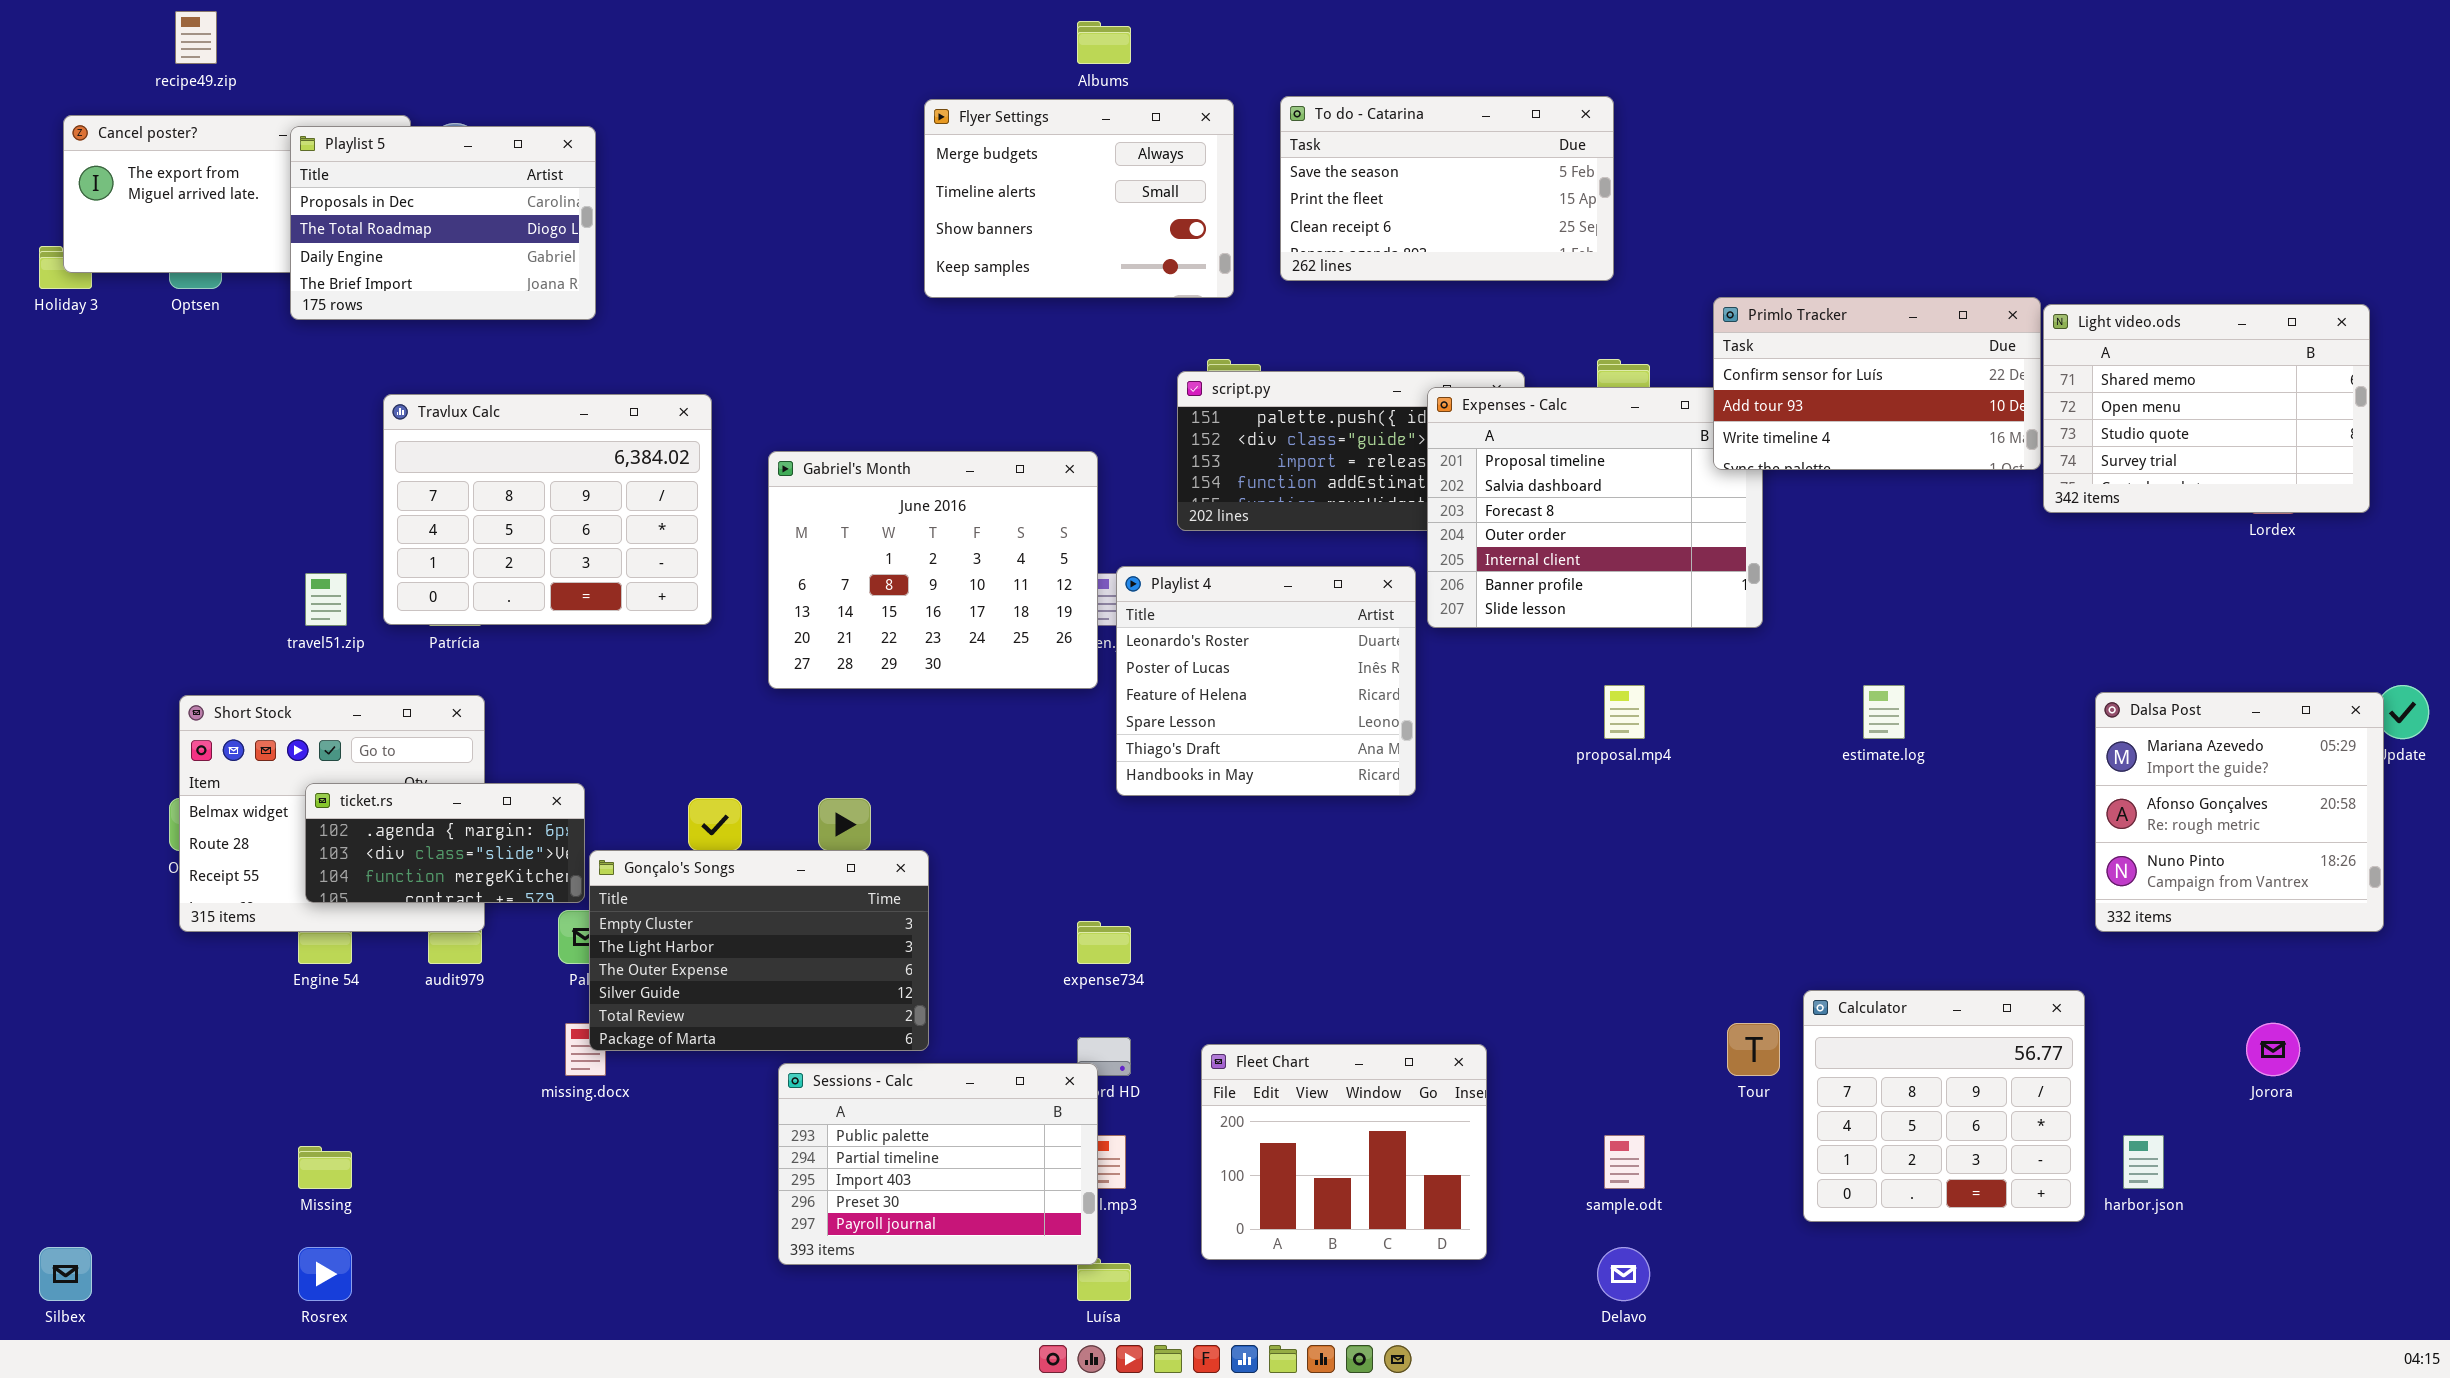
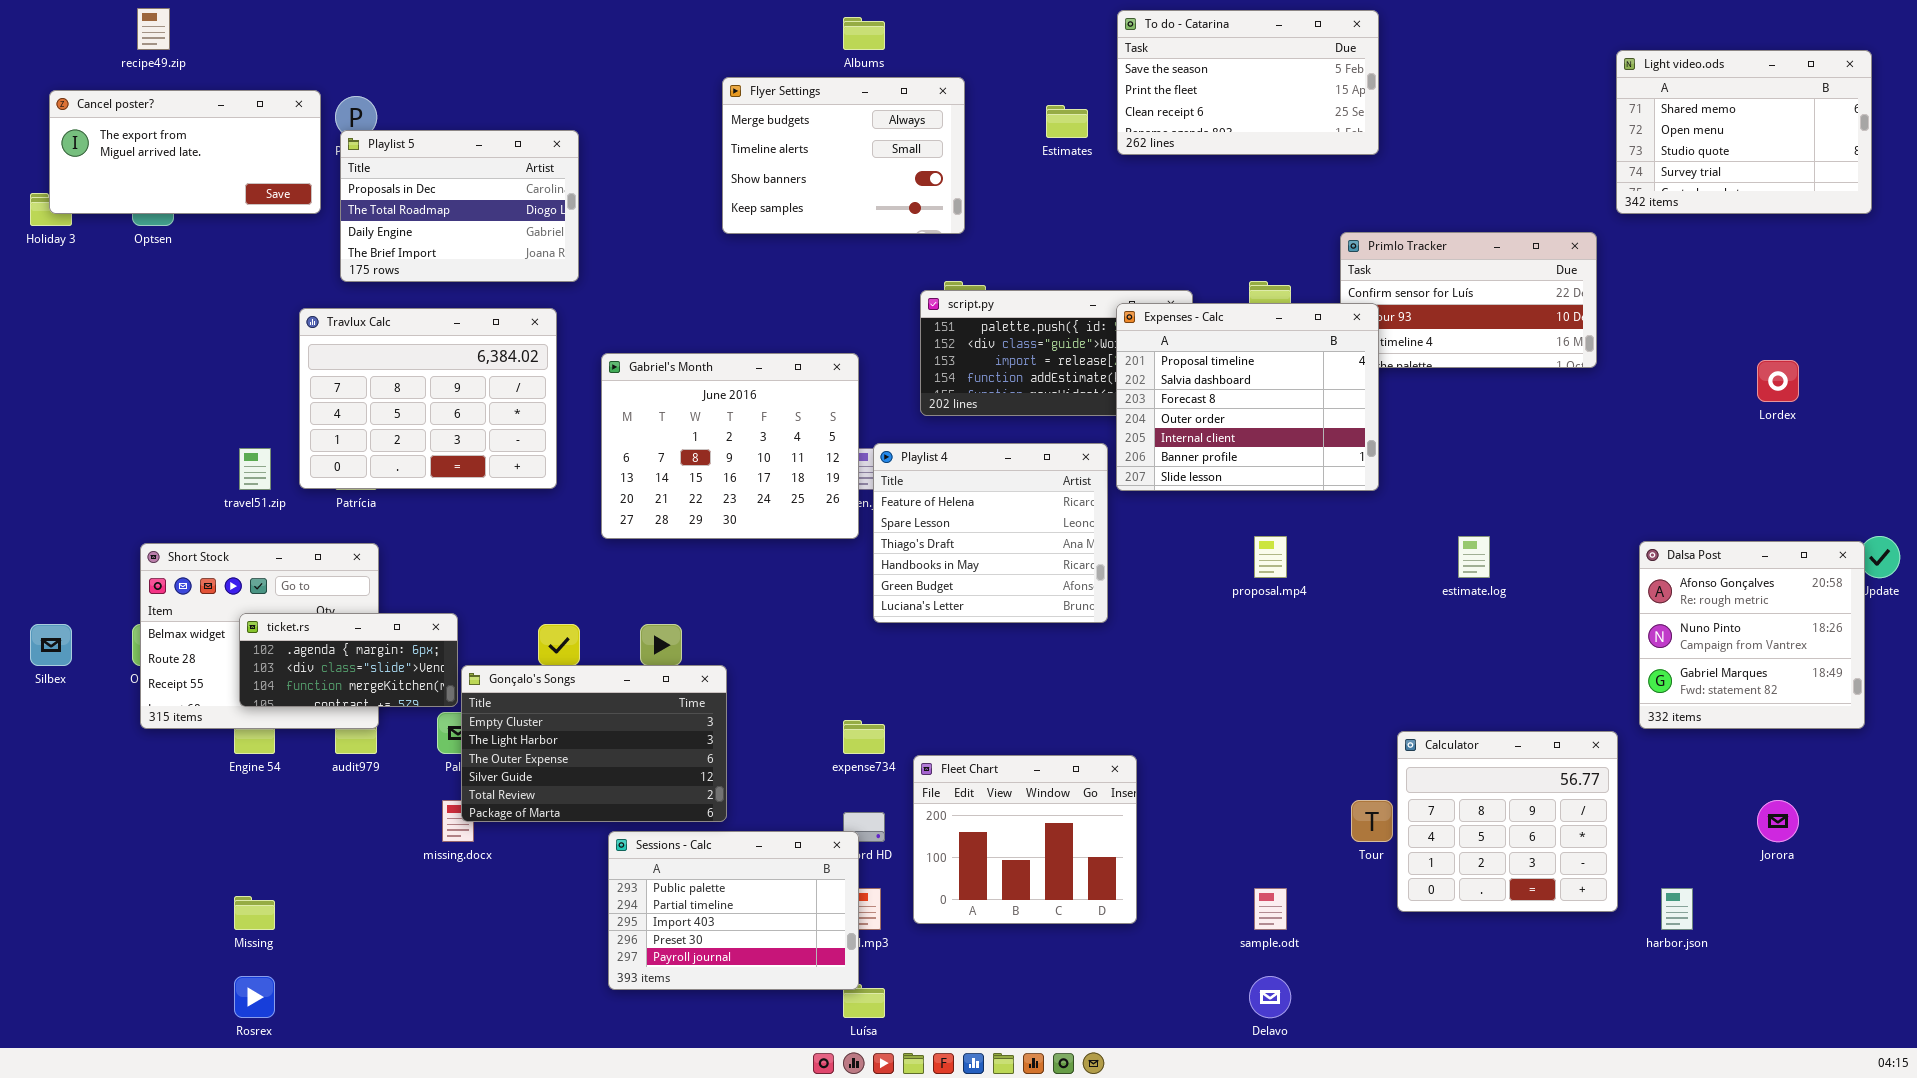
To do - Catarina: [1280,96,1614,281] -> [1117,10,1379,155], moved
Playlist 5: [290,126,596,320] -> [340,130,579,282], moved
Light video.ods: [2043,304,2370,513] -> [1616,50,1872,214], moved
Expenses - Calc: [1427,387,1763,628] -> [1116,303,1379,491], raised
Playlist 4: [1116,566,1416,796] -> [873,443,1108,623], scrolled down 2 rows
Dalsa Post: [2095,692,2384,932] -> [1639,541,1865,729], scrolled down 1 row
Calculator: [1803,990,2085,1222] -> [1397,731,1618,912], moved
Fleet Chart: [1201,1044,1487,1260] -> [913,755,1137,924], moved
Silbex: [39,1247,92,1301] -> [30,624,72,666], moved

